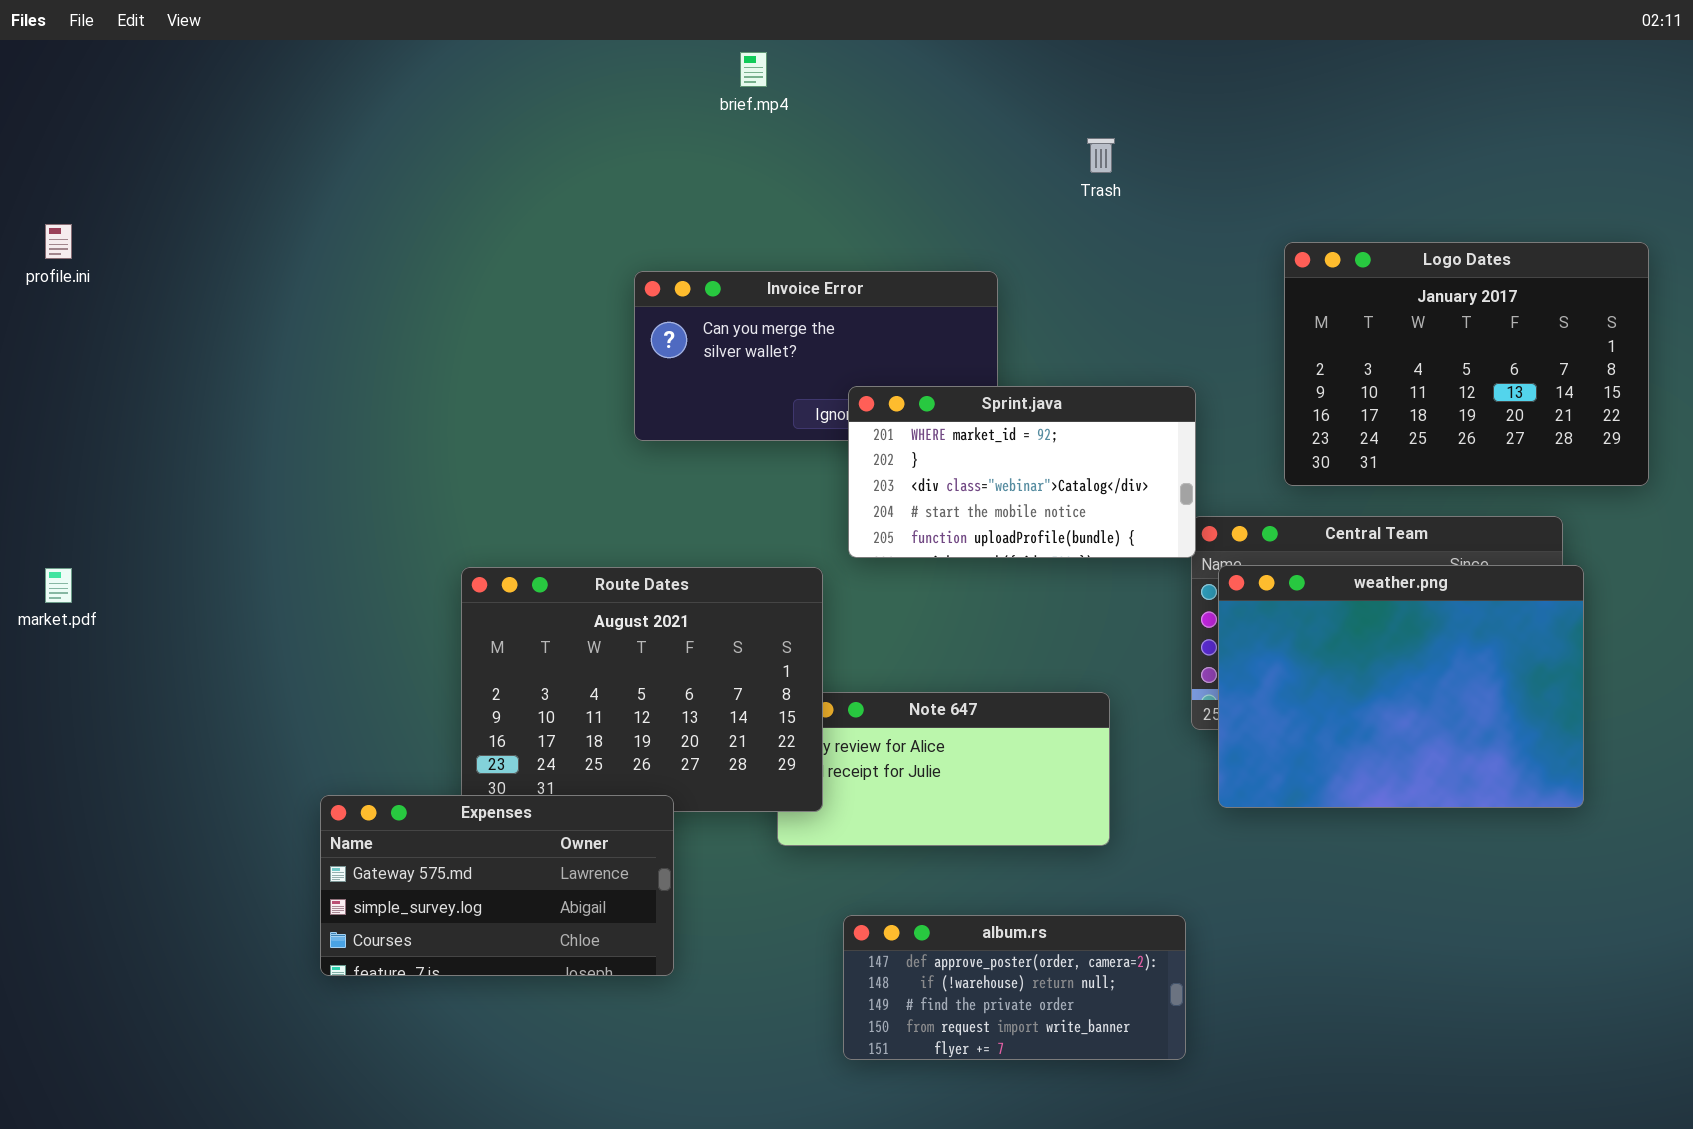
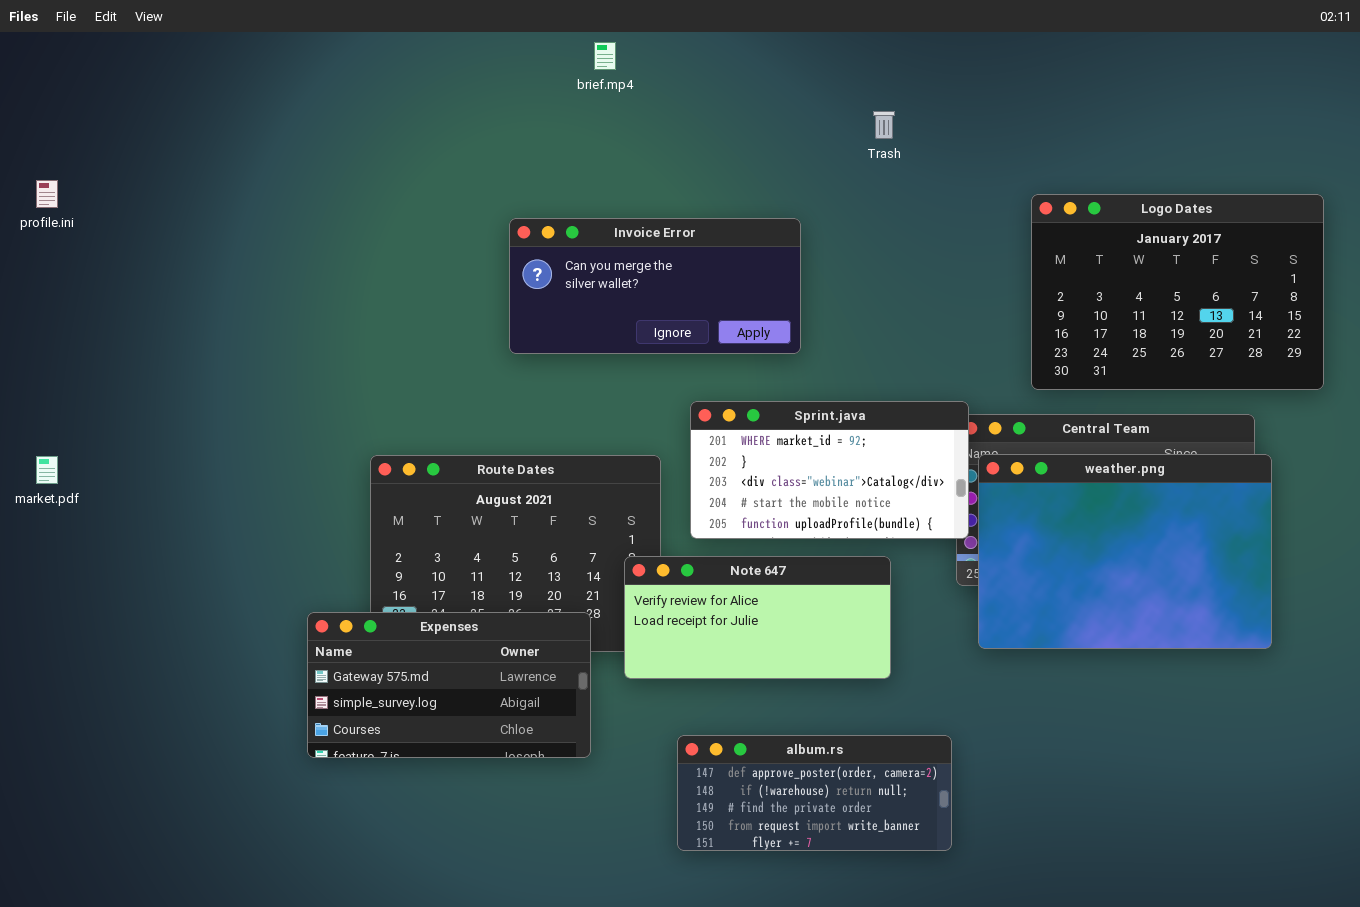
Sprint.java: [848,386,1196,558] -> [690,401,969,539], moved
Note 647: [777,692,1110,846] -> [624,556,891,679], raised
Expenses: [320,795,674,976] -> [307,612,591,758], moved

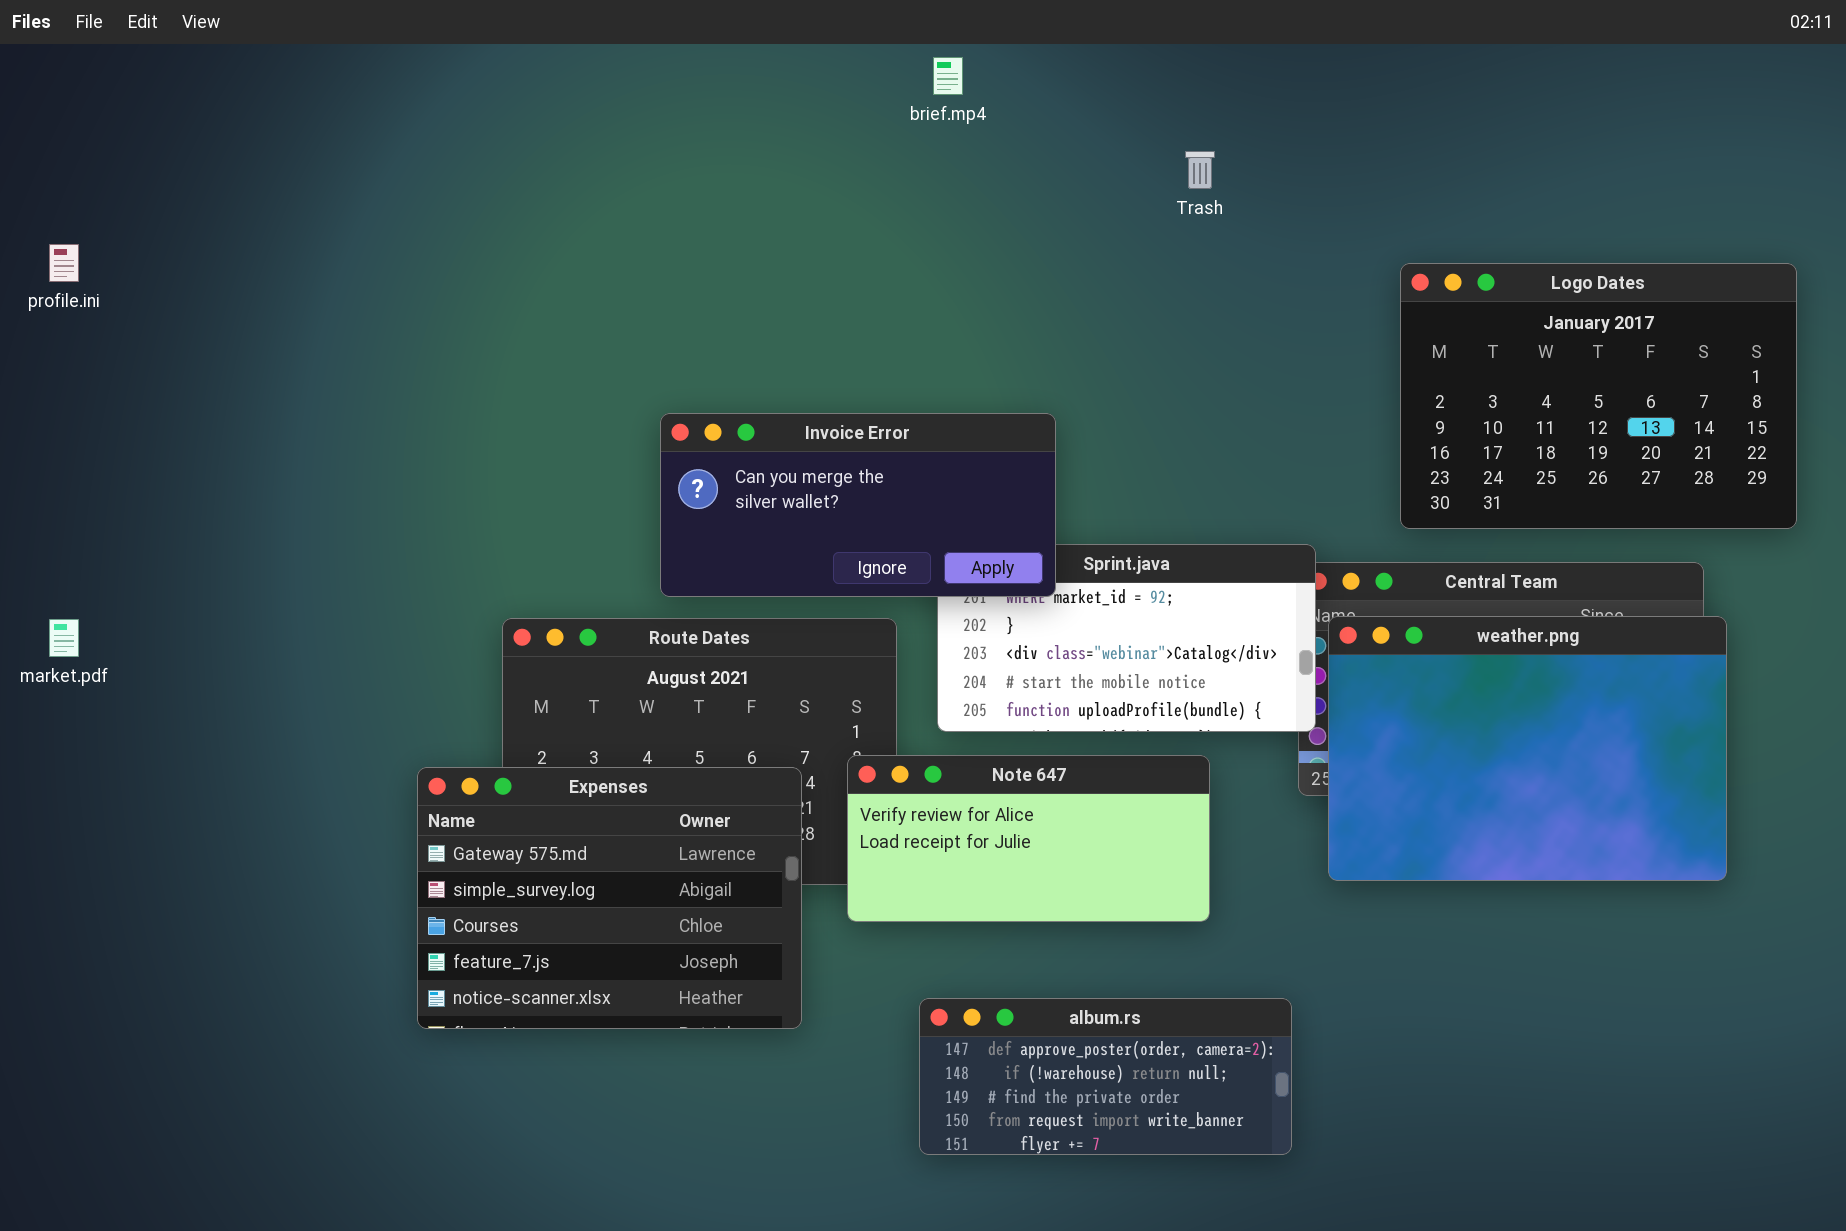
brief.mp4: [594,42,616,70] -> [933,57,963,95], moved
Invoice Error: [509,218,801,354] -> [660,413,1056,597], moved
Expenses: [307,612,591,758] -> [417,767,802,1029], resized

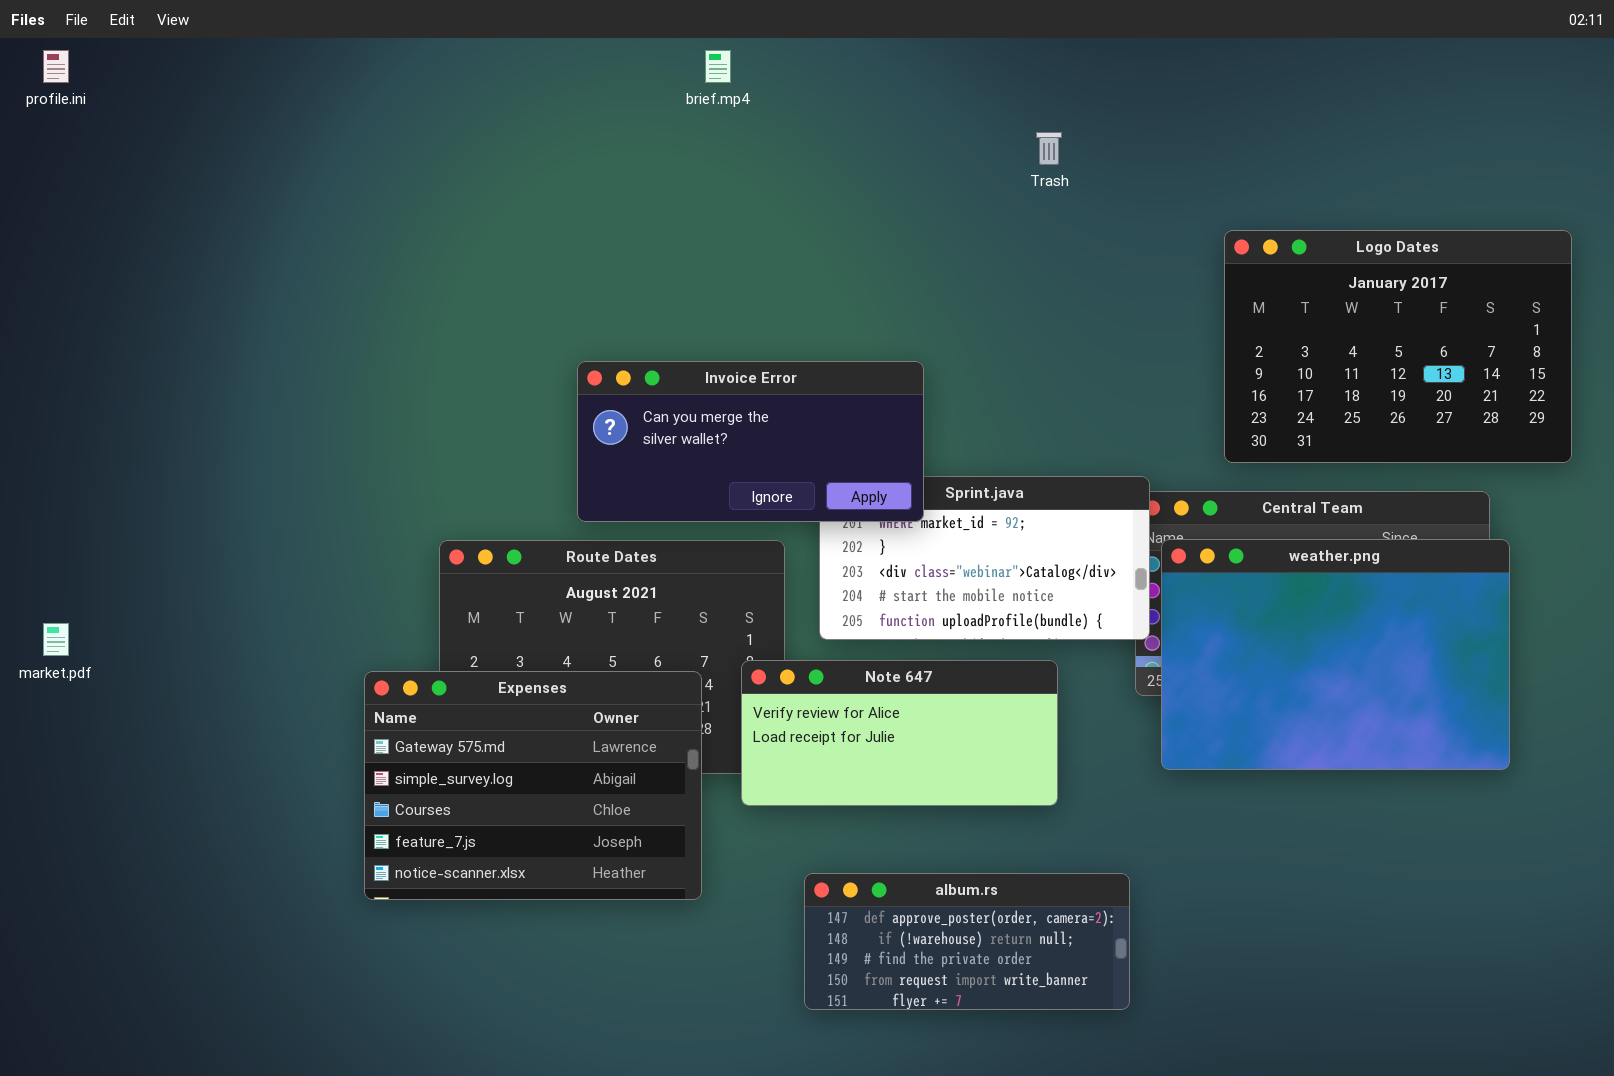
brief.mp4: [933,57,963,95] -> [705,50,731,83], moved
profile.ini: [49,244,79,282] -> [43,50,69,83], moved
market.pdf: [49,619,79,657] -> [43,623,69,656], moved

